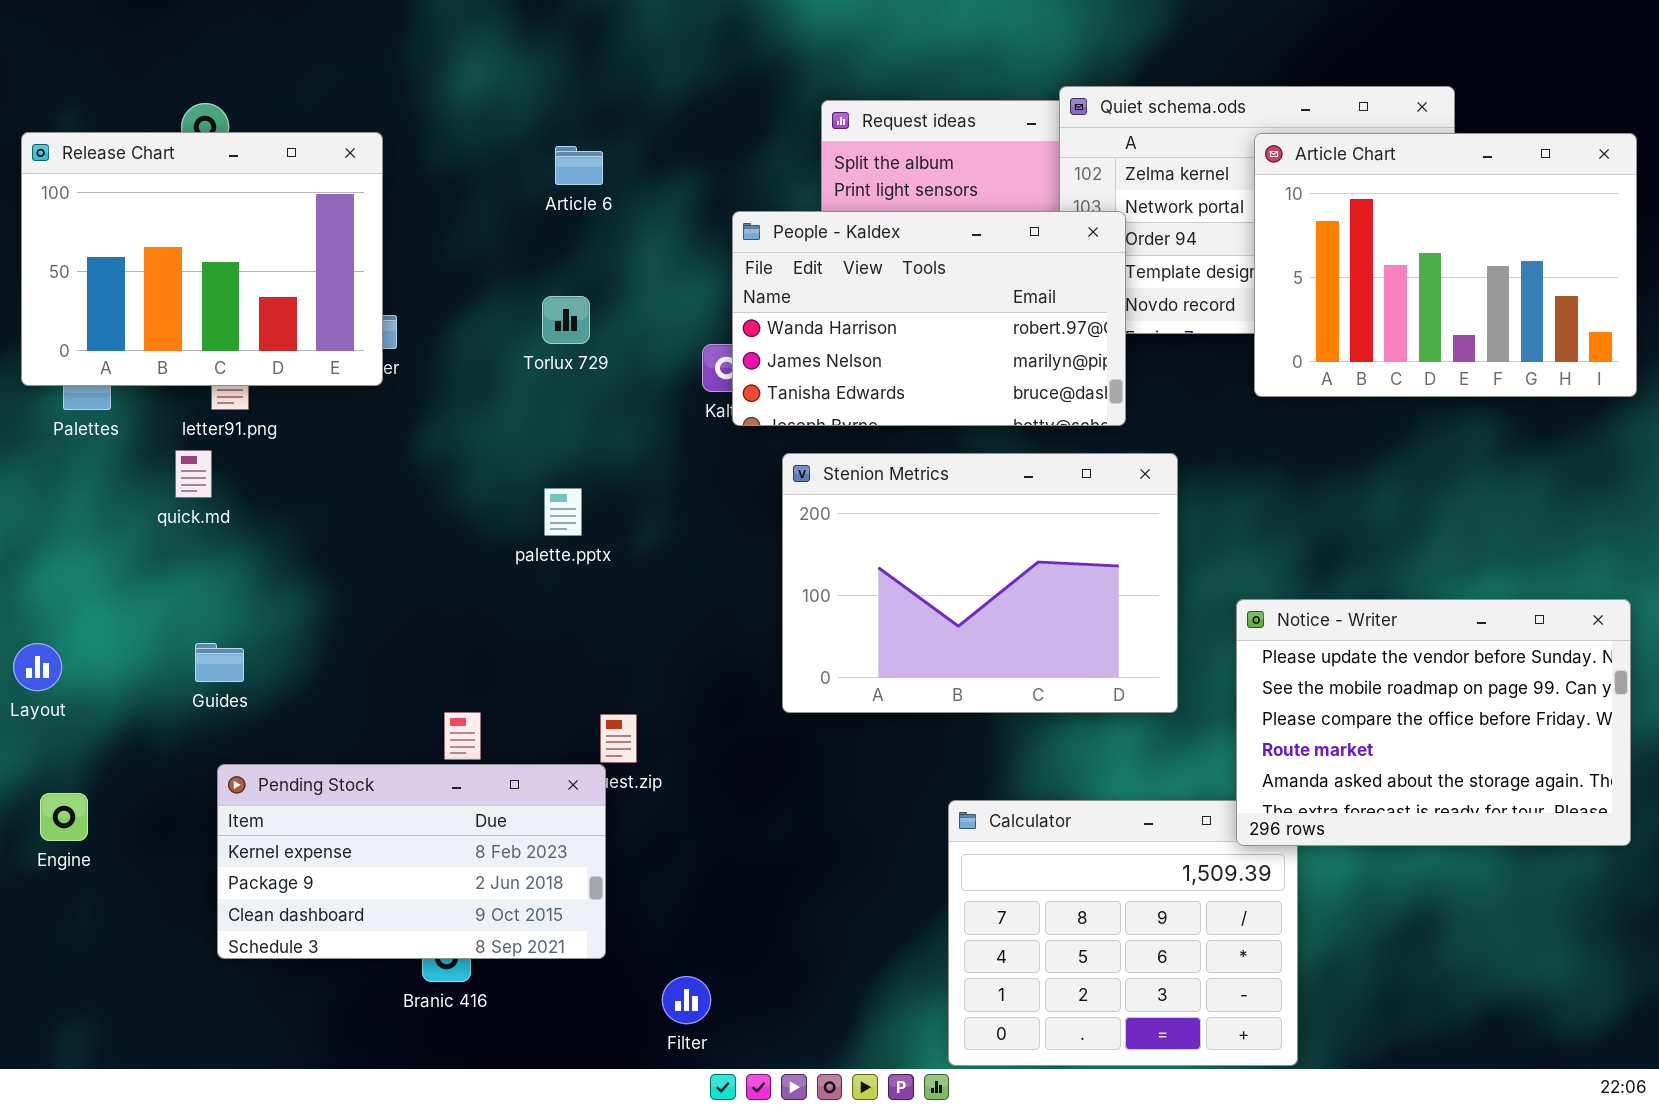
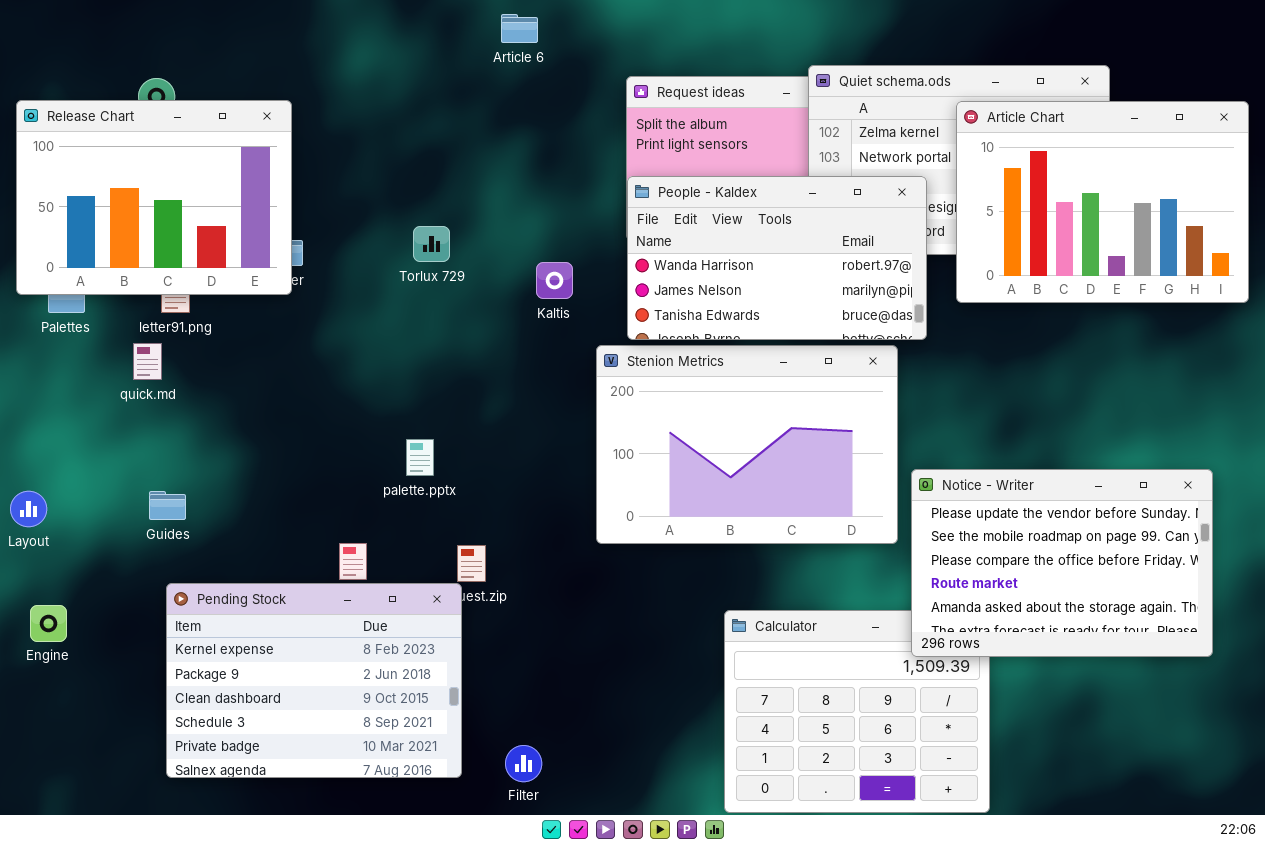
Article 6: [555,146,603,185] -> [501,14,538,43], moved
People - Kaldex: [732,211,1126,426] -> [627,176,927,340], moved
palette.pptx: [544,488,582,536] -> [406,439,434,476], moved
Notice - Writer: [1236,599,1631,846] -> [911,469,1213,657], moved
Pending Stock: [217,764,606,959] -> [166,583,462,778], resized

